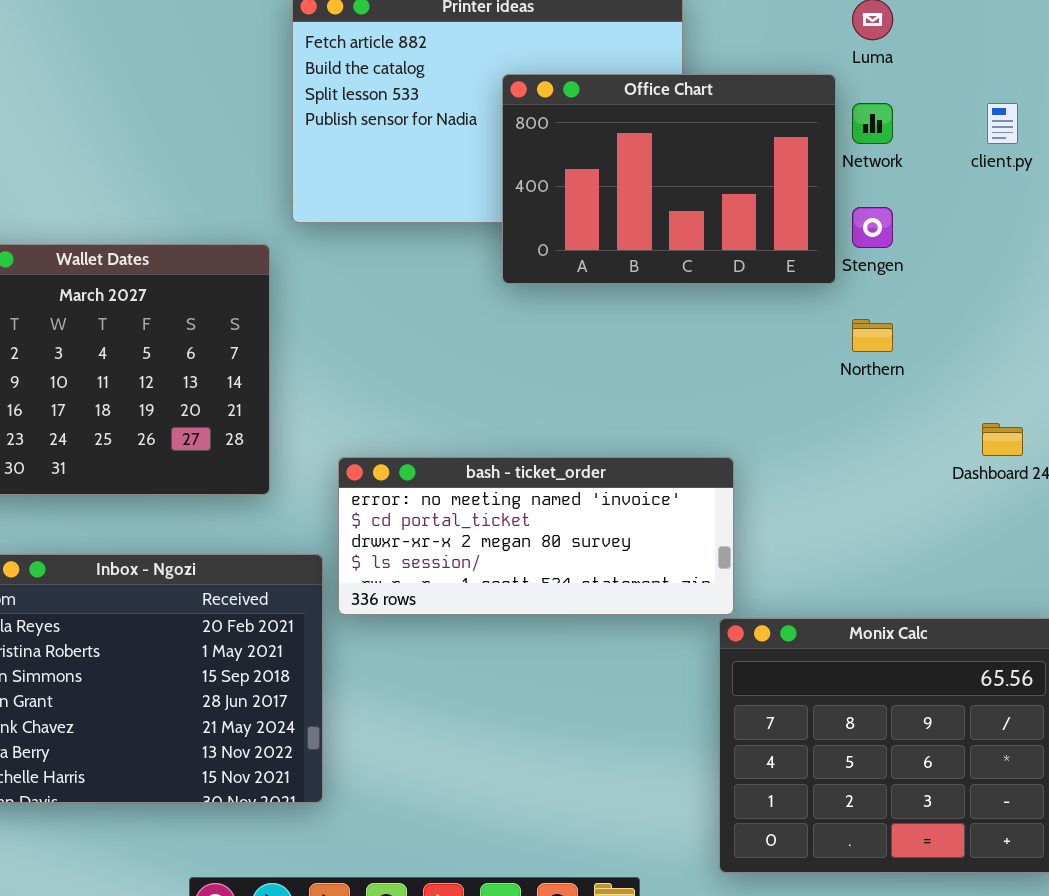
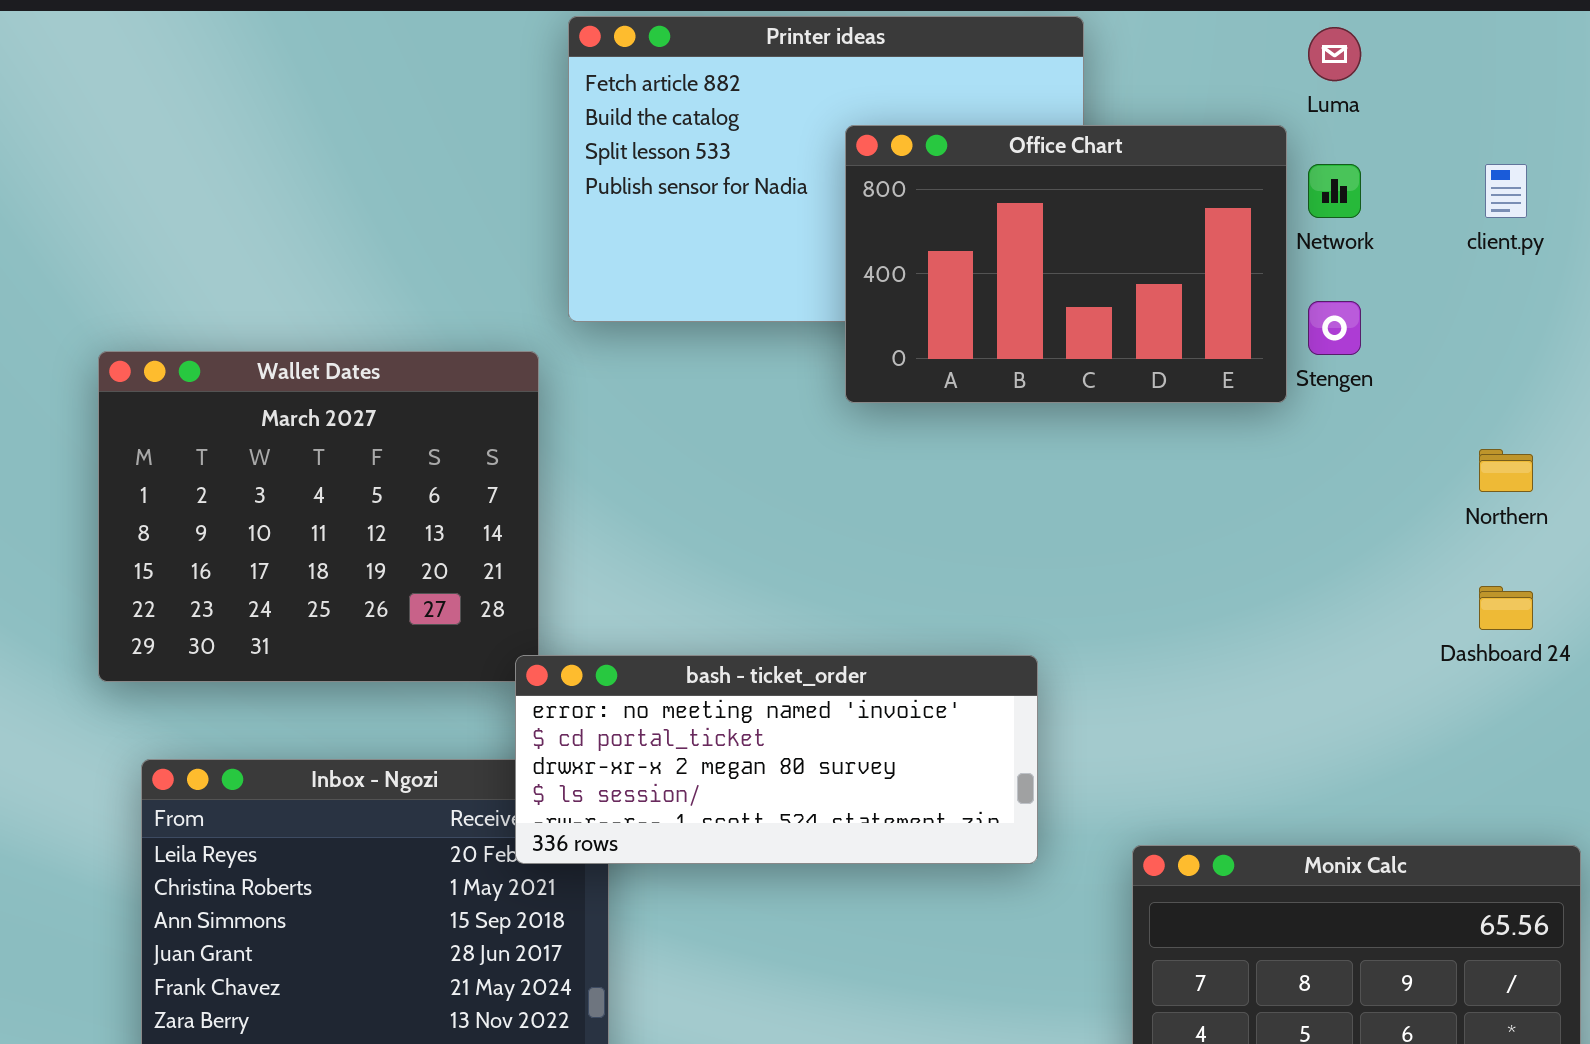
Northern: [852,319,893,352] -> [1479,449,1533,492], moved
bash - ticket_order: [338,457,734,615] -> [515,655,1038,864], moved

